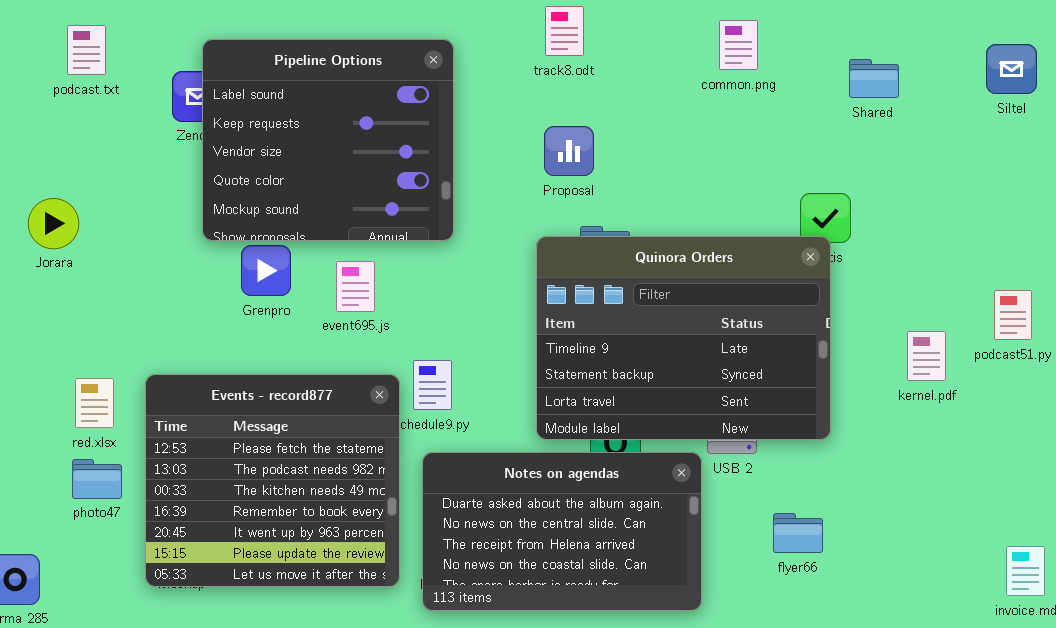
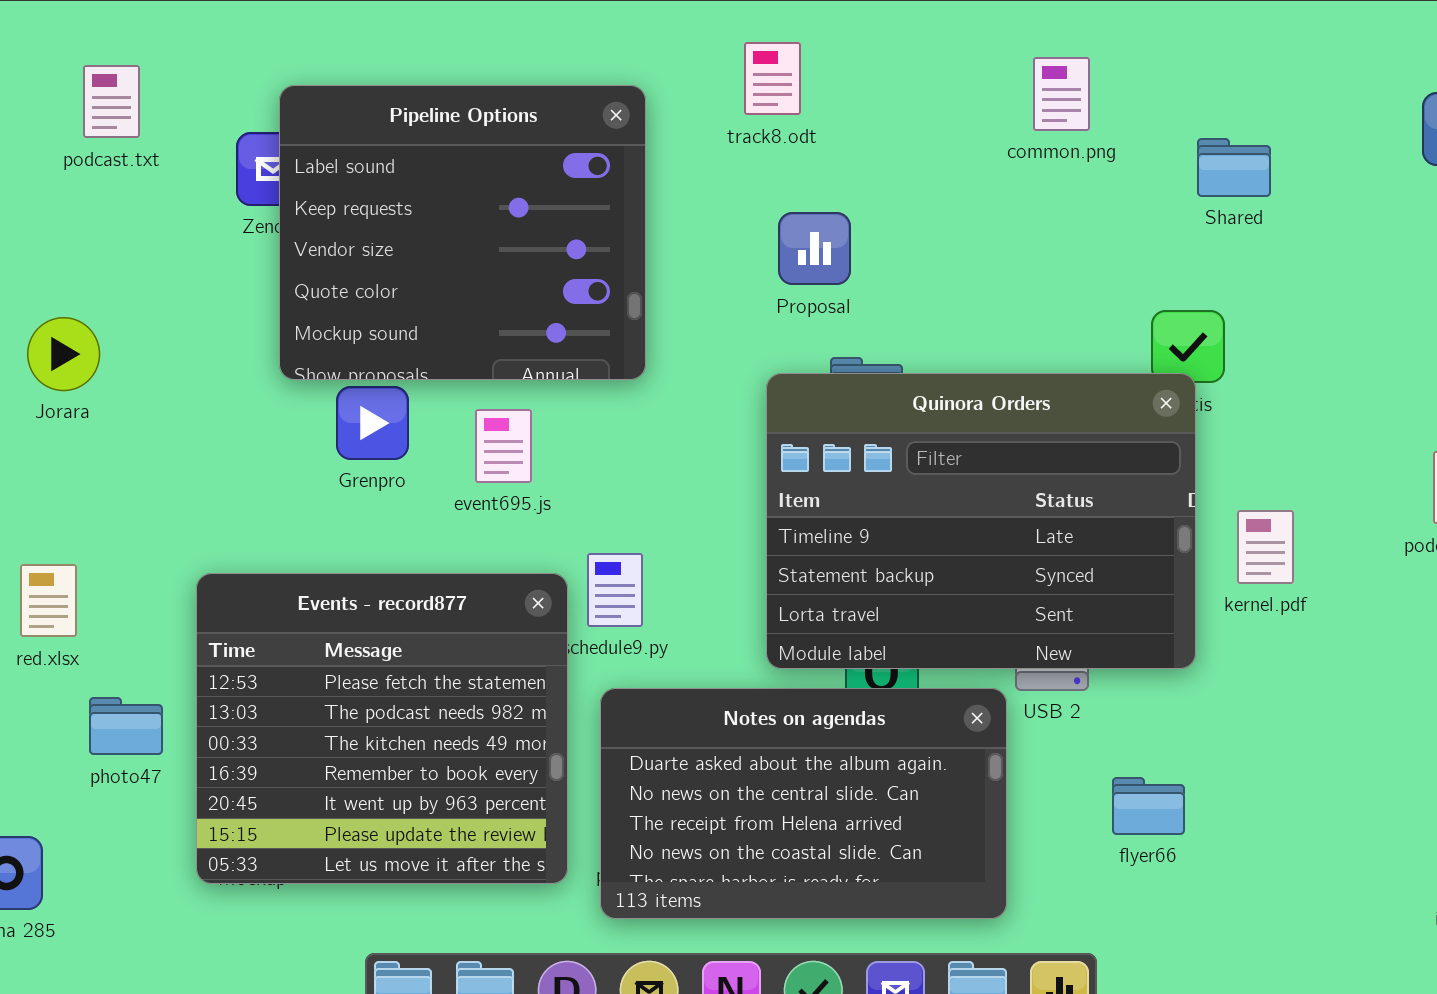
track8.odt: [545,6,584,56] -> [744,42,801,115], moved
Shared: [849,59,899,98] -> [1197,138,1271,197], moved
kernel.pdf: [907,331,946,381] -> [1237,510,1294,584], moved
red.xlsx: [75,378,114,428] -> [20,564,77,637], moved

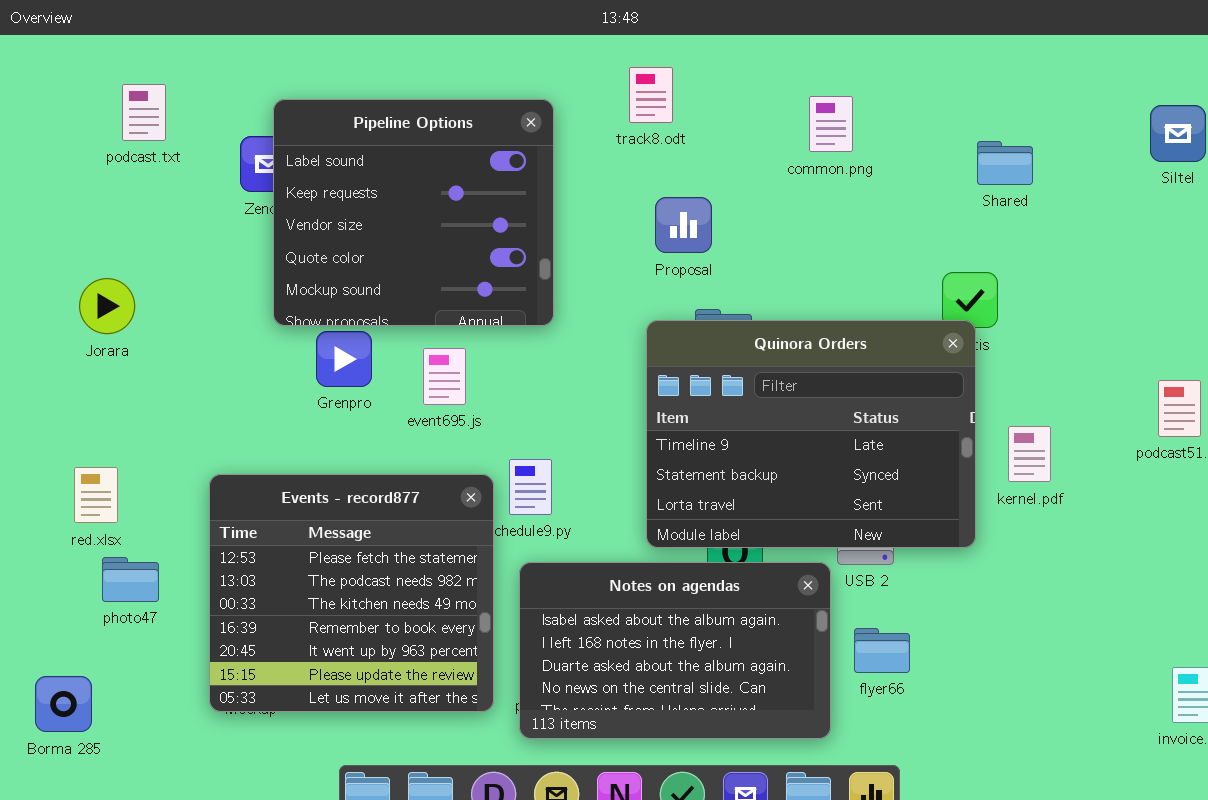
common.png: [1033,57,1090,131] -> [809,96,853,152], moved
Notes on agendas: [600,688,1007,919] -> [519,562,831,739], scrolled up 2 rows
photo47: [89,697,163,755] -> [102,557,159,602], moved
flyer66: [1112,777,1185,835] -> [854,628,910,673], moved

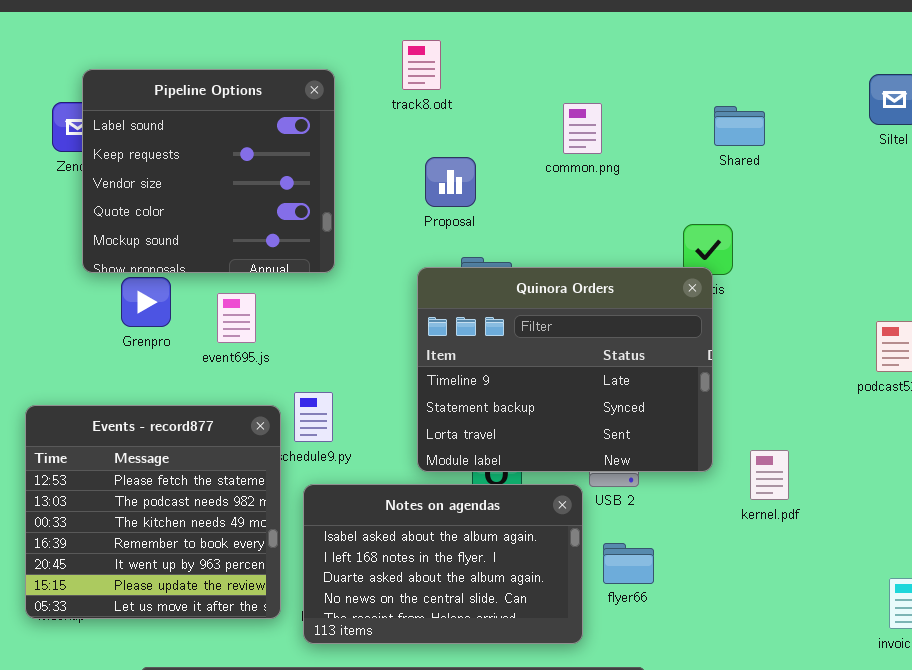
common.png: [809,96,853,152] -> [563,103,602,154], moved
kernel.pdf: [1008,426,1051,482] -> [750,450,789,500], moved

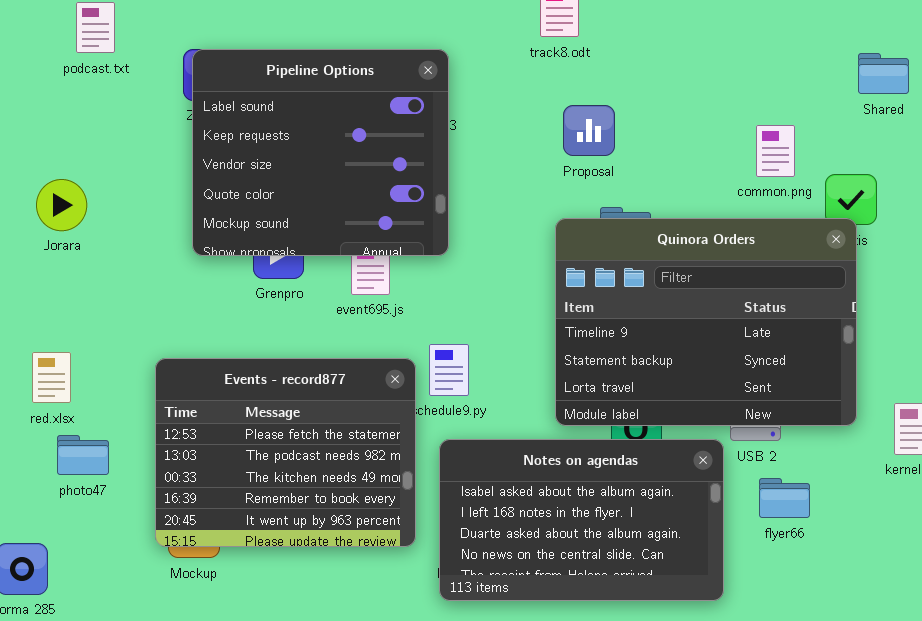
Pipeline Options: [82,69,335,273] -> [192,49,449,256], moved
common.png: [563,103,602,154] -> [756,125,795,177], moved
Events - record877: [25,405,281,619] -> [155,358,416,547], resized
flyer66: [603,543,654,584] -> [759,478,810,518], moved

